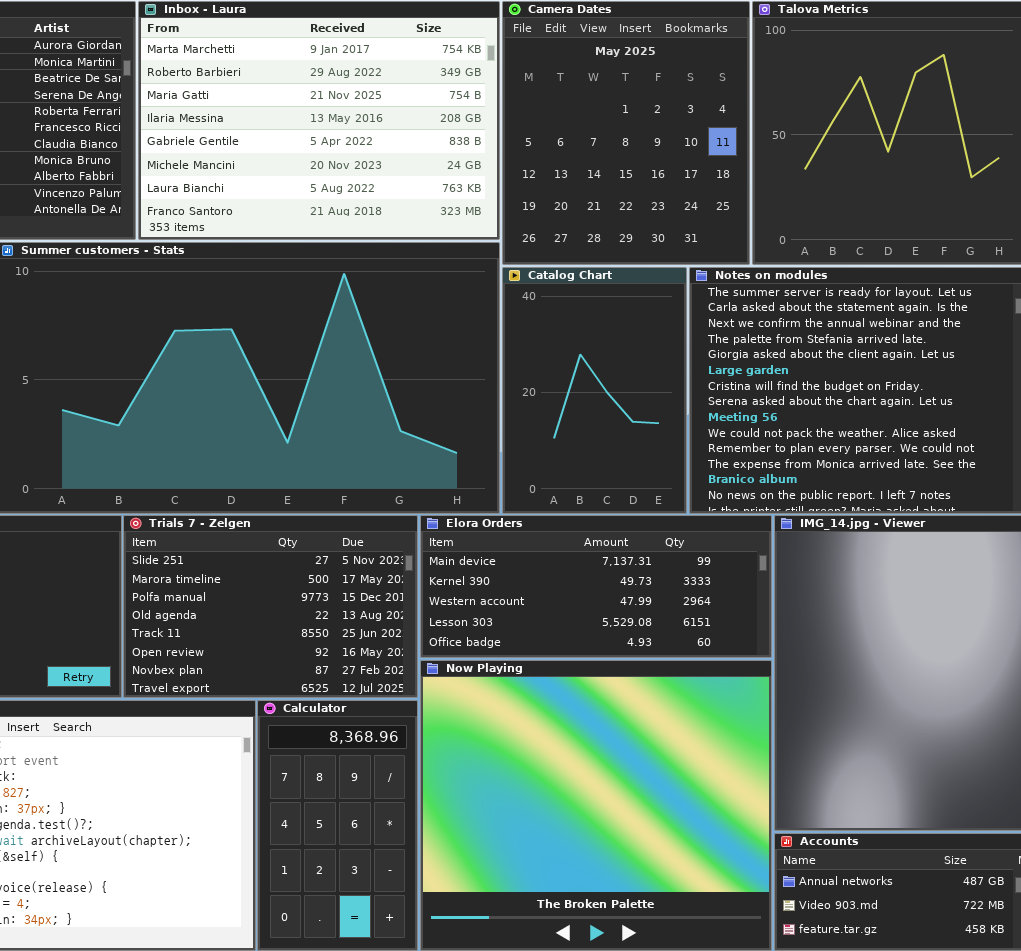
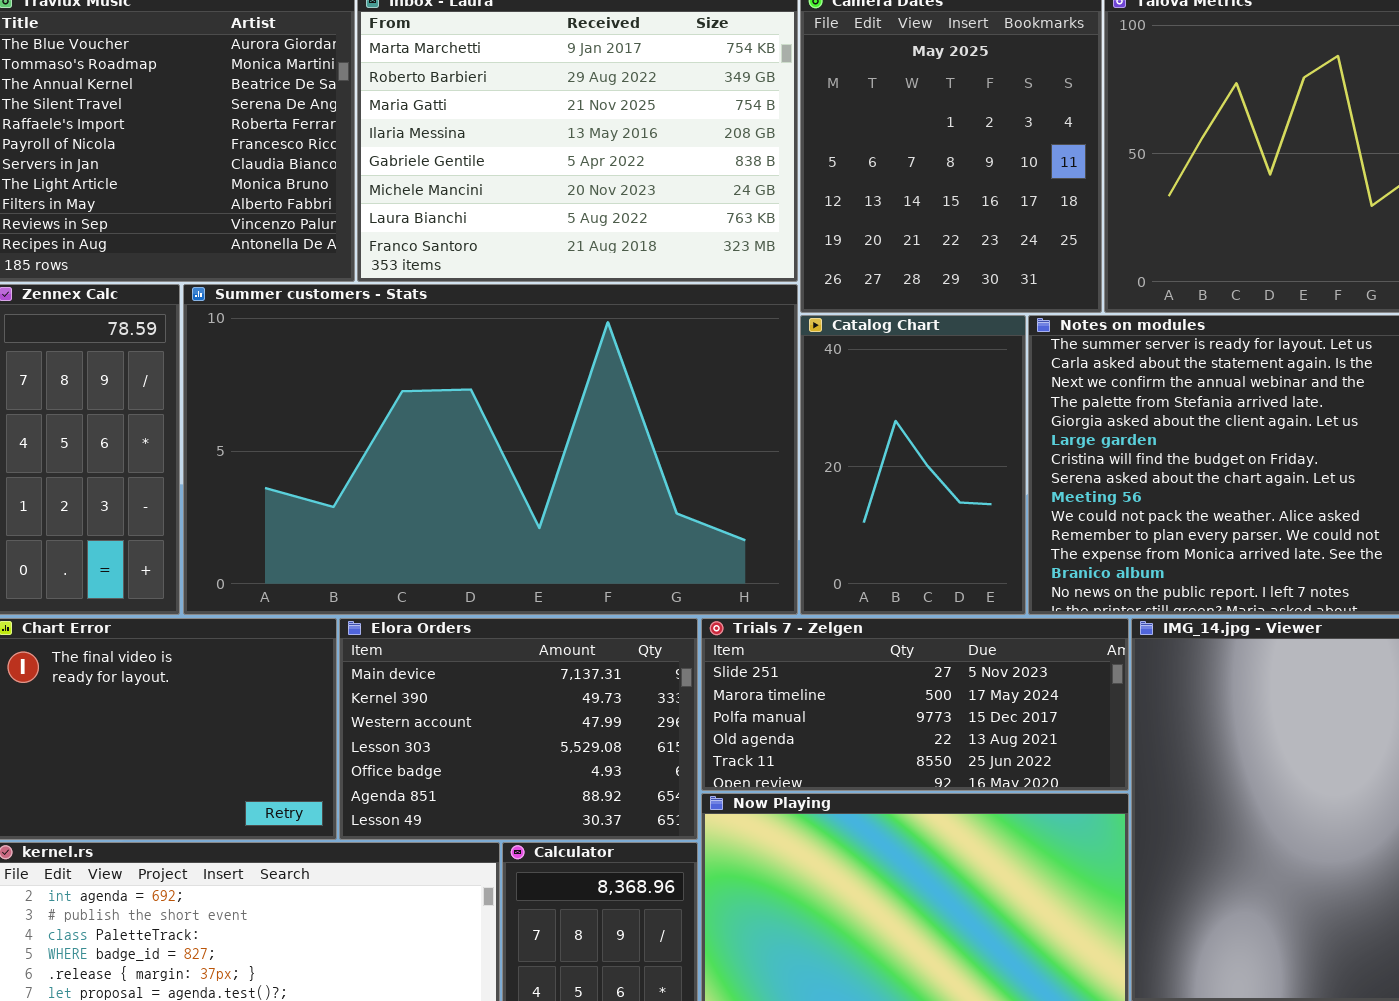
Trials 7 - Zelgen: [123,515,418,698] -> [701,618,1129,791], moved, resized
Elora Orders: [420,515,772,658] -> [339,618,698,840], moved, resized

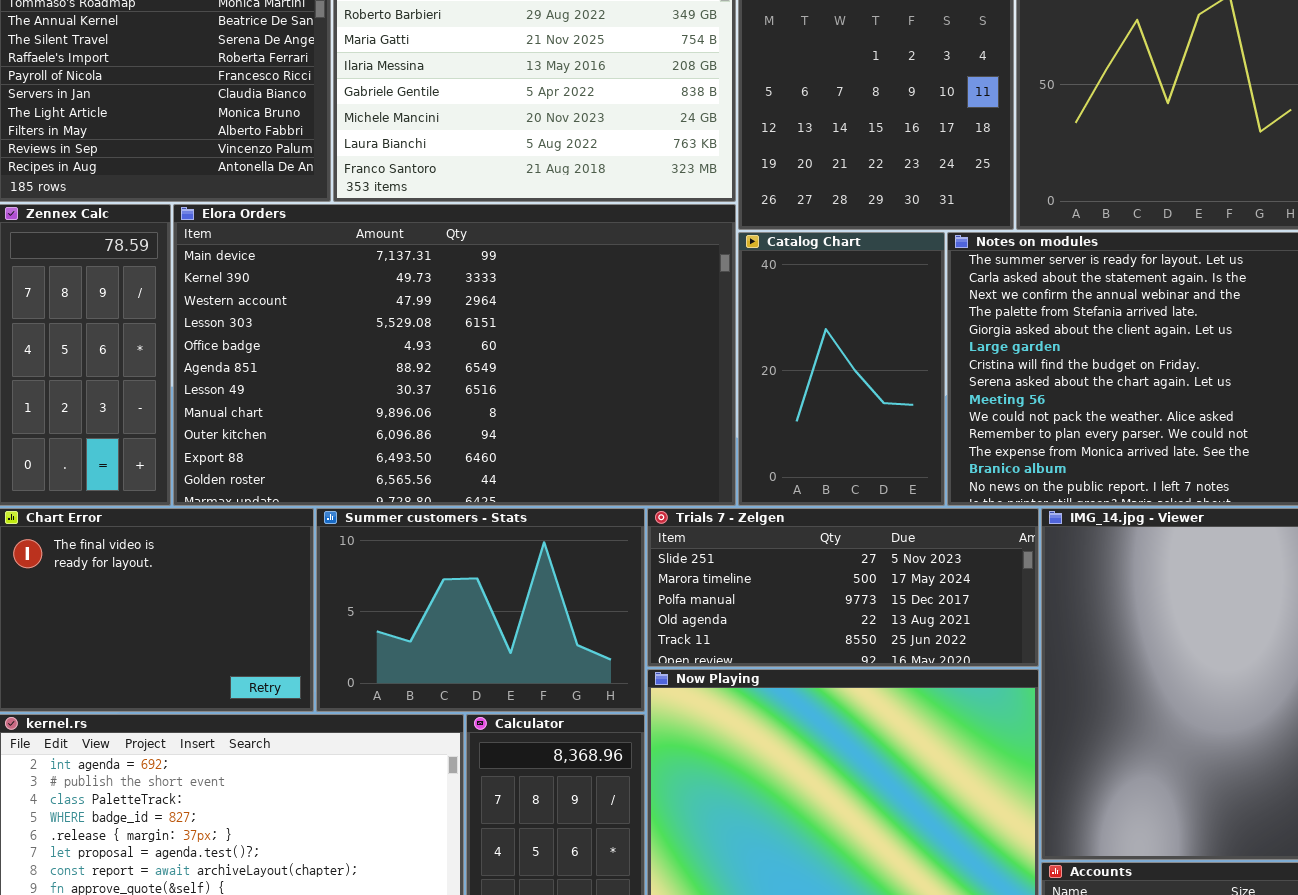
Summer customers - Stats: [183,284,798,615] -> [316,508,645,712], moved, resized
Elora Orders: [339,618,698,840] -> [173,204,736,506], moved, resized

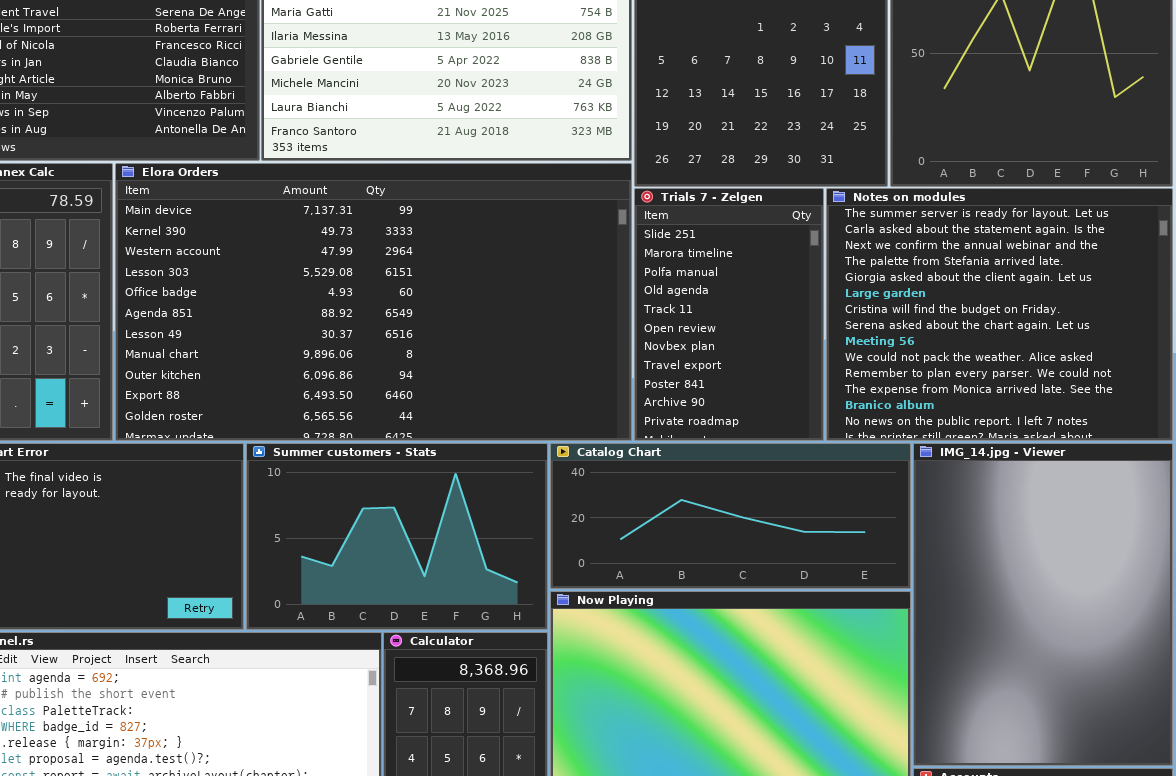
Catalog Chart: [738,232,945,506] -> [550,443,911,589], moved, resized
Trials 7 - Zelgen: [647,508,1039,667] -> [634,188,824,441], moved, resized

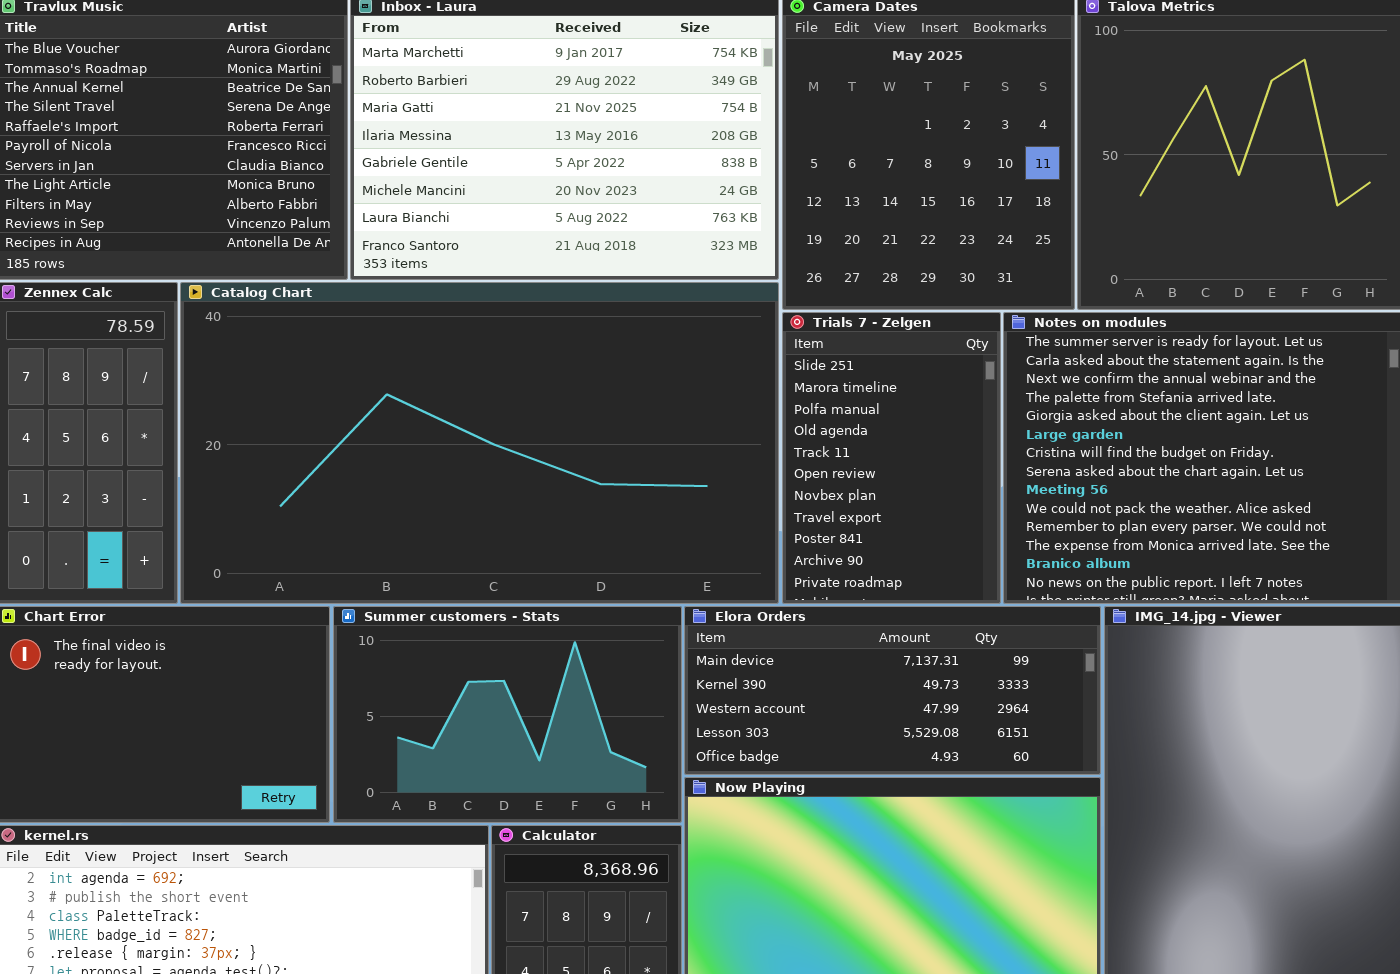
Elora Orders: [115,163,632,441] -> [684,606,1101,775], moved, resized
Catalog Chart: [550,443,911,589] -> [180,282,779,604], moved, resized

